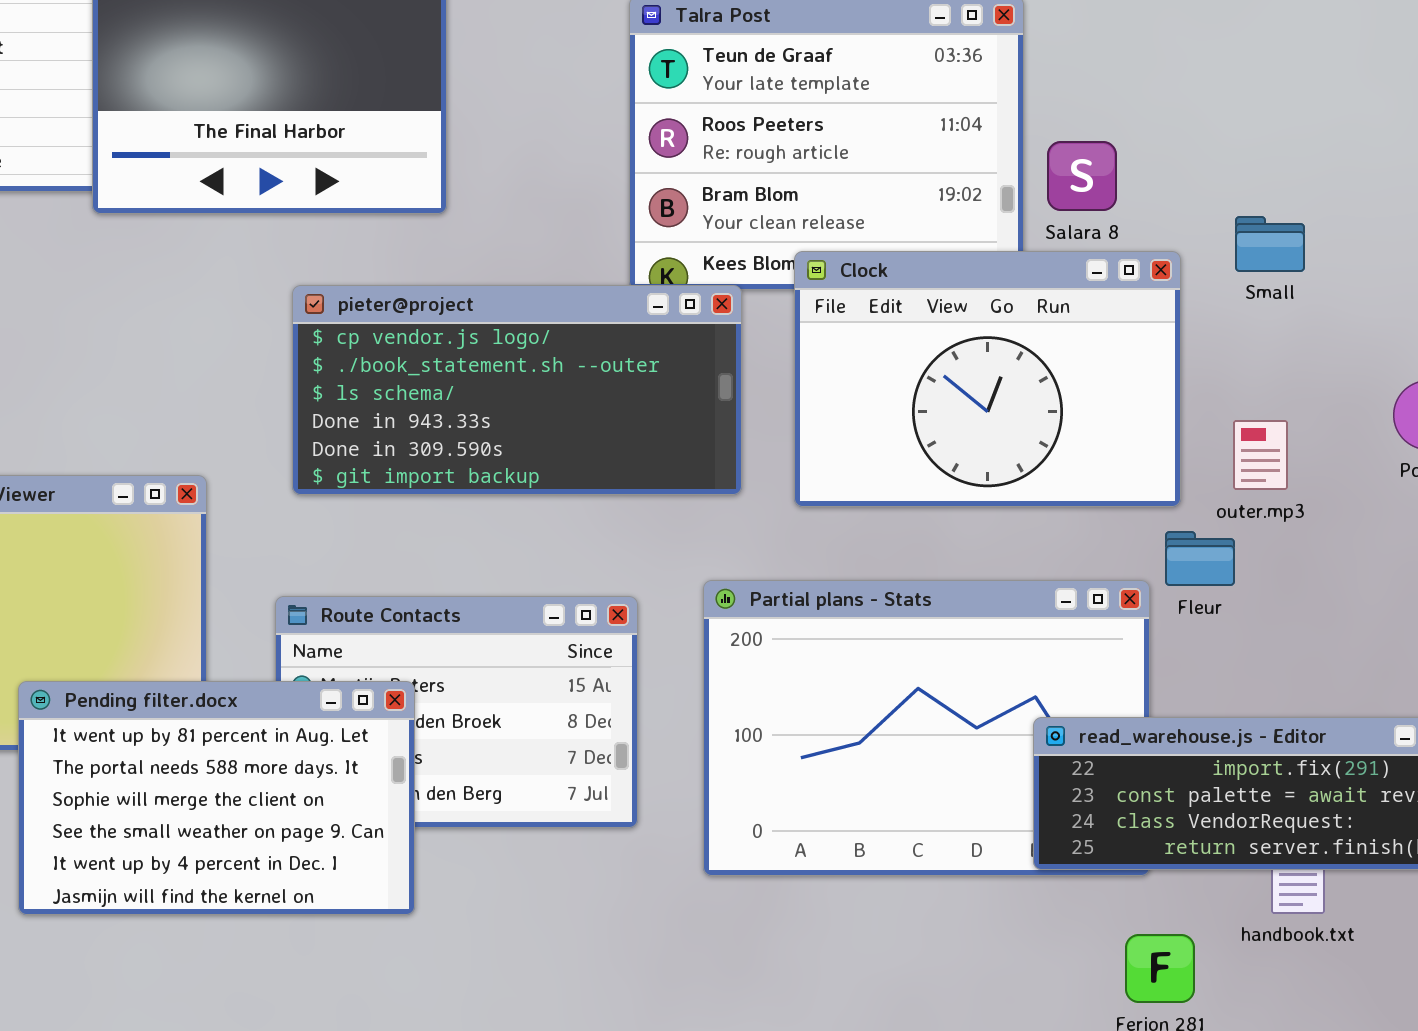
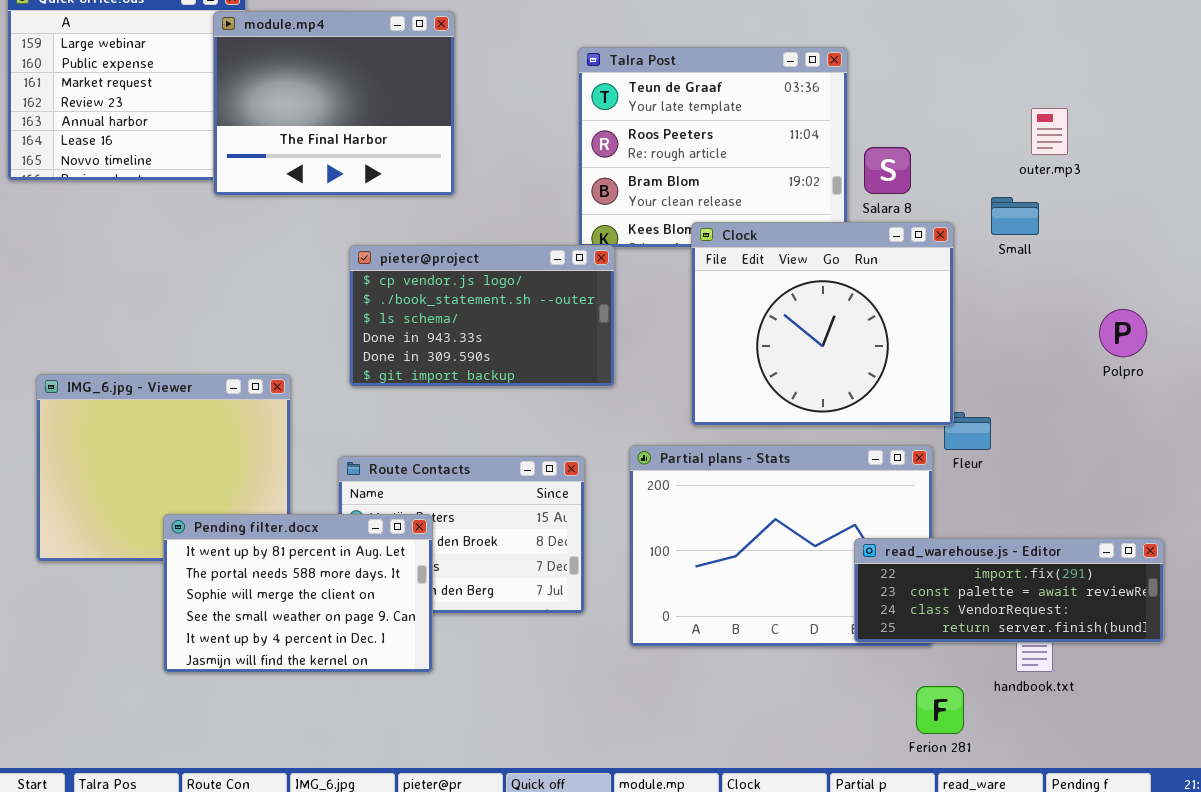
Clock: [794,251,1181,507] -> [691,222,954,426], resized
pieter@project: [292,285,742,495] -> [349,245,615,387], resized
outer.mp3: [1233,420,1288,490] -> [1031,108,1068,155], moved

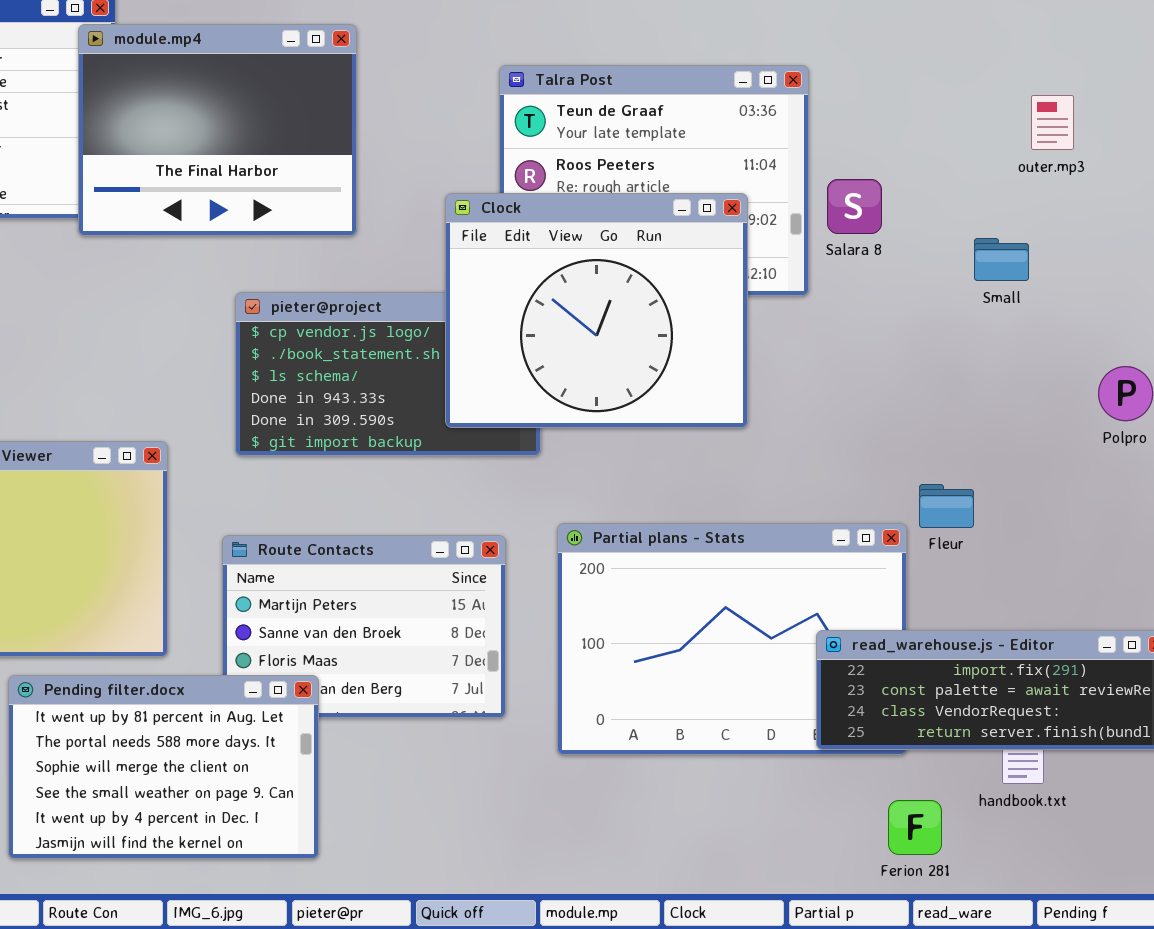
outer.mp3: [1031,108,1068,155] -> [1031,95,1074,150], moved
Clock: [691,222,954,426] -> [445,193,748,428], moved
Pending filter.docx: [163,514,433,673] -> [8,675,319,859], moved

